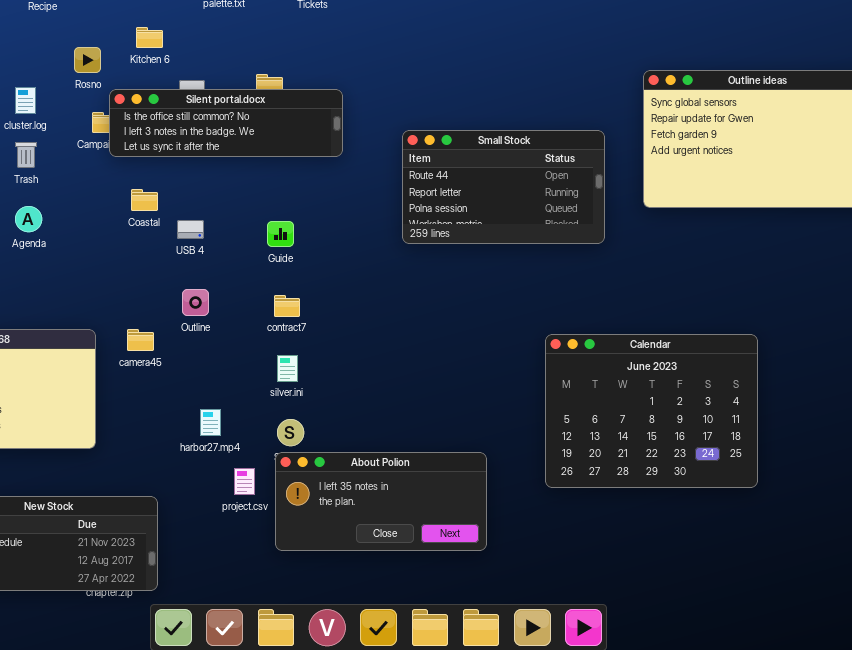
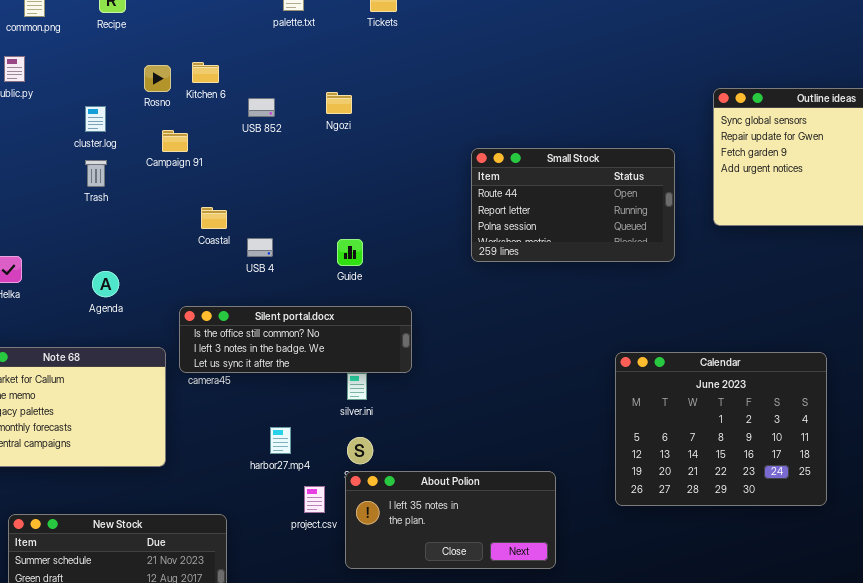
Kitchen 6: [136,27,163,48] -> [192,62,219,83], moved
Silent portal.docx: [109,89,343,157] -> [179,306,412,373], moved
Agenda: [15,206,42,232] -> [92,271,119,297], moved

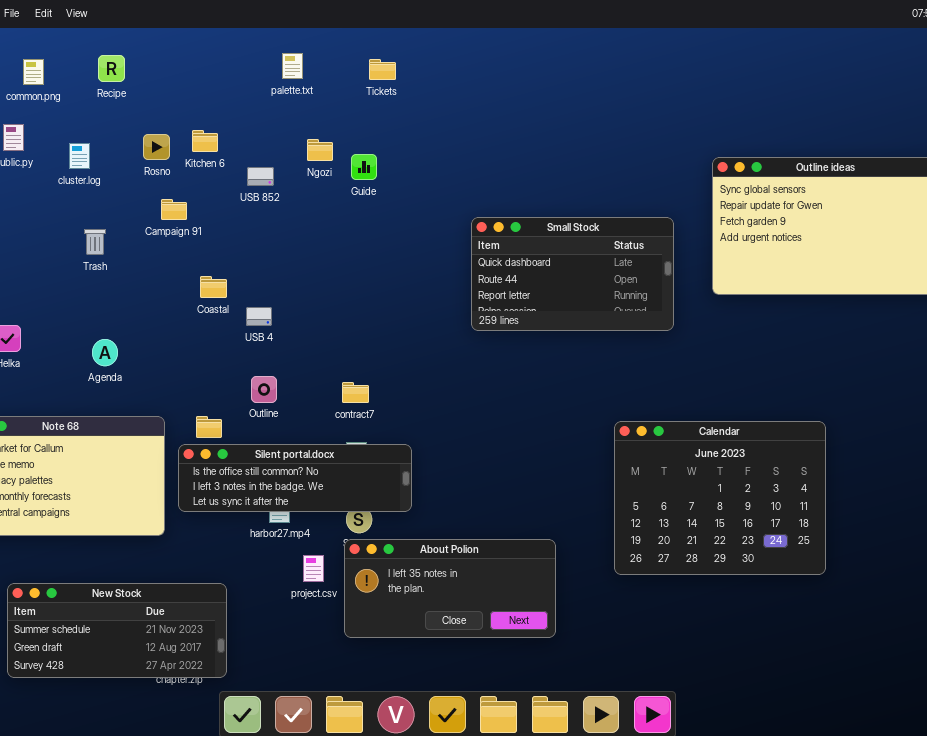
Ngozi: [326,92,352,114] -> [307,139,333,161], moved
cluster.log: [85,106,106,132] -> [69,143,90,169], moved
Small Stock: [471,148,675,262] -> [471,217,674,331], scrolled up 1 row
Guide: [337,239,363,266] -> [351,154,377,180], moved
Silent portal.docx: [179,306,412,373] -> [178,444,412,512], moved

